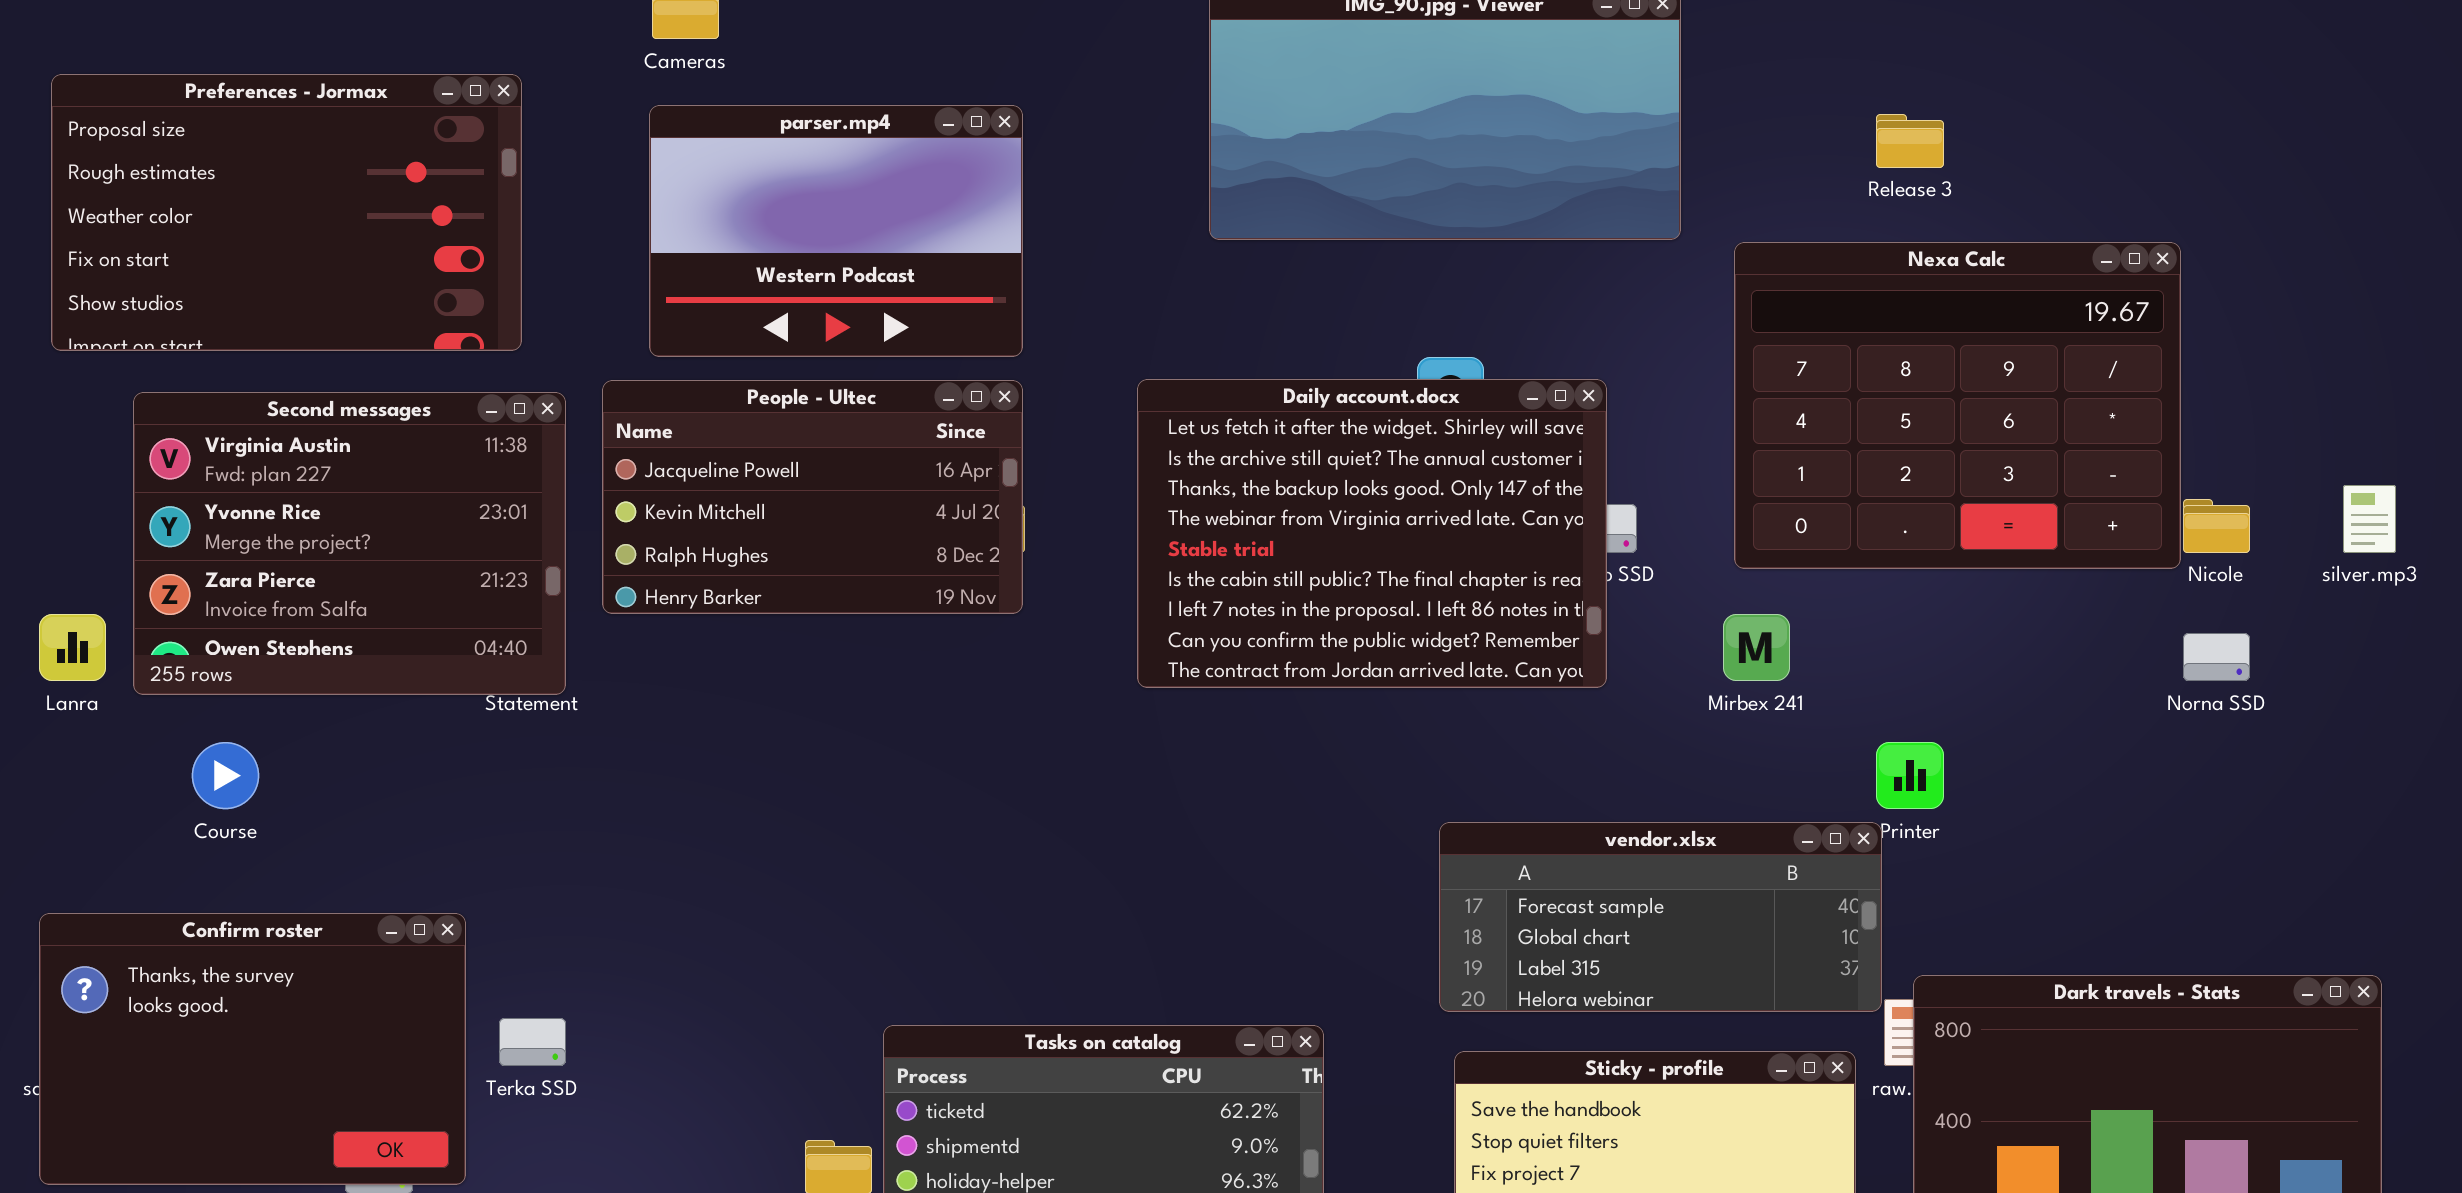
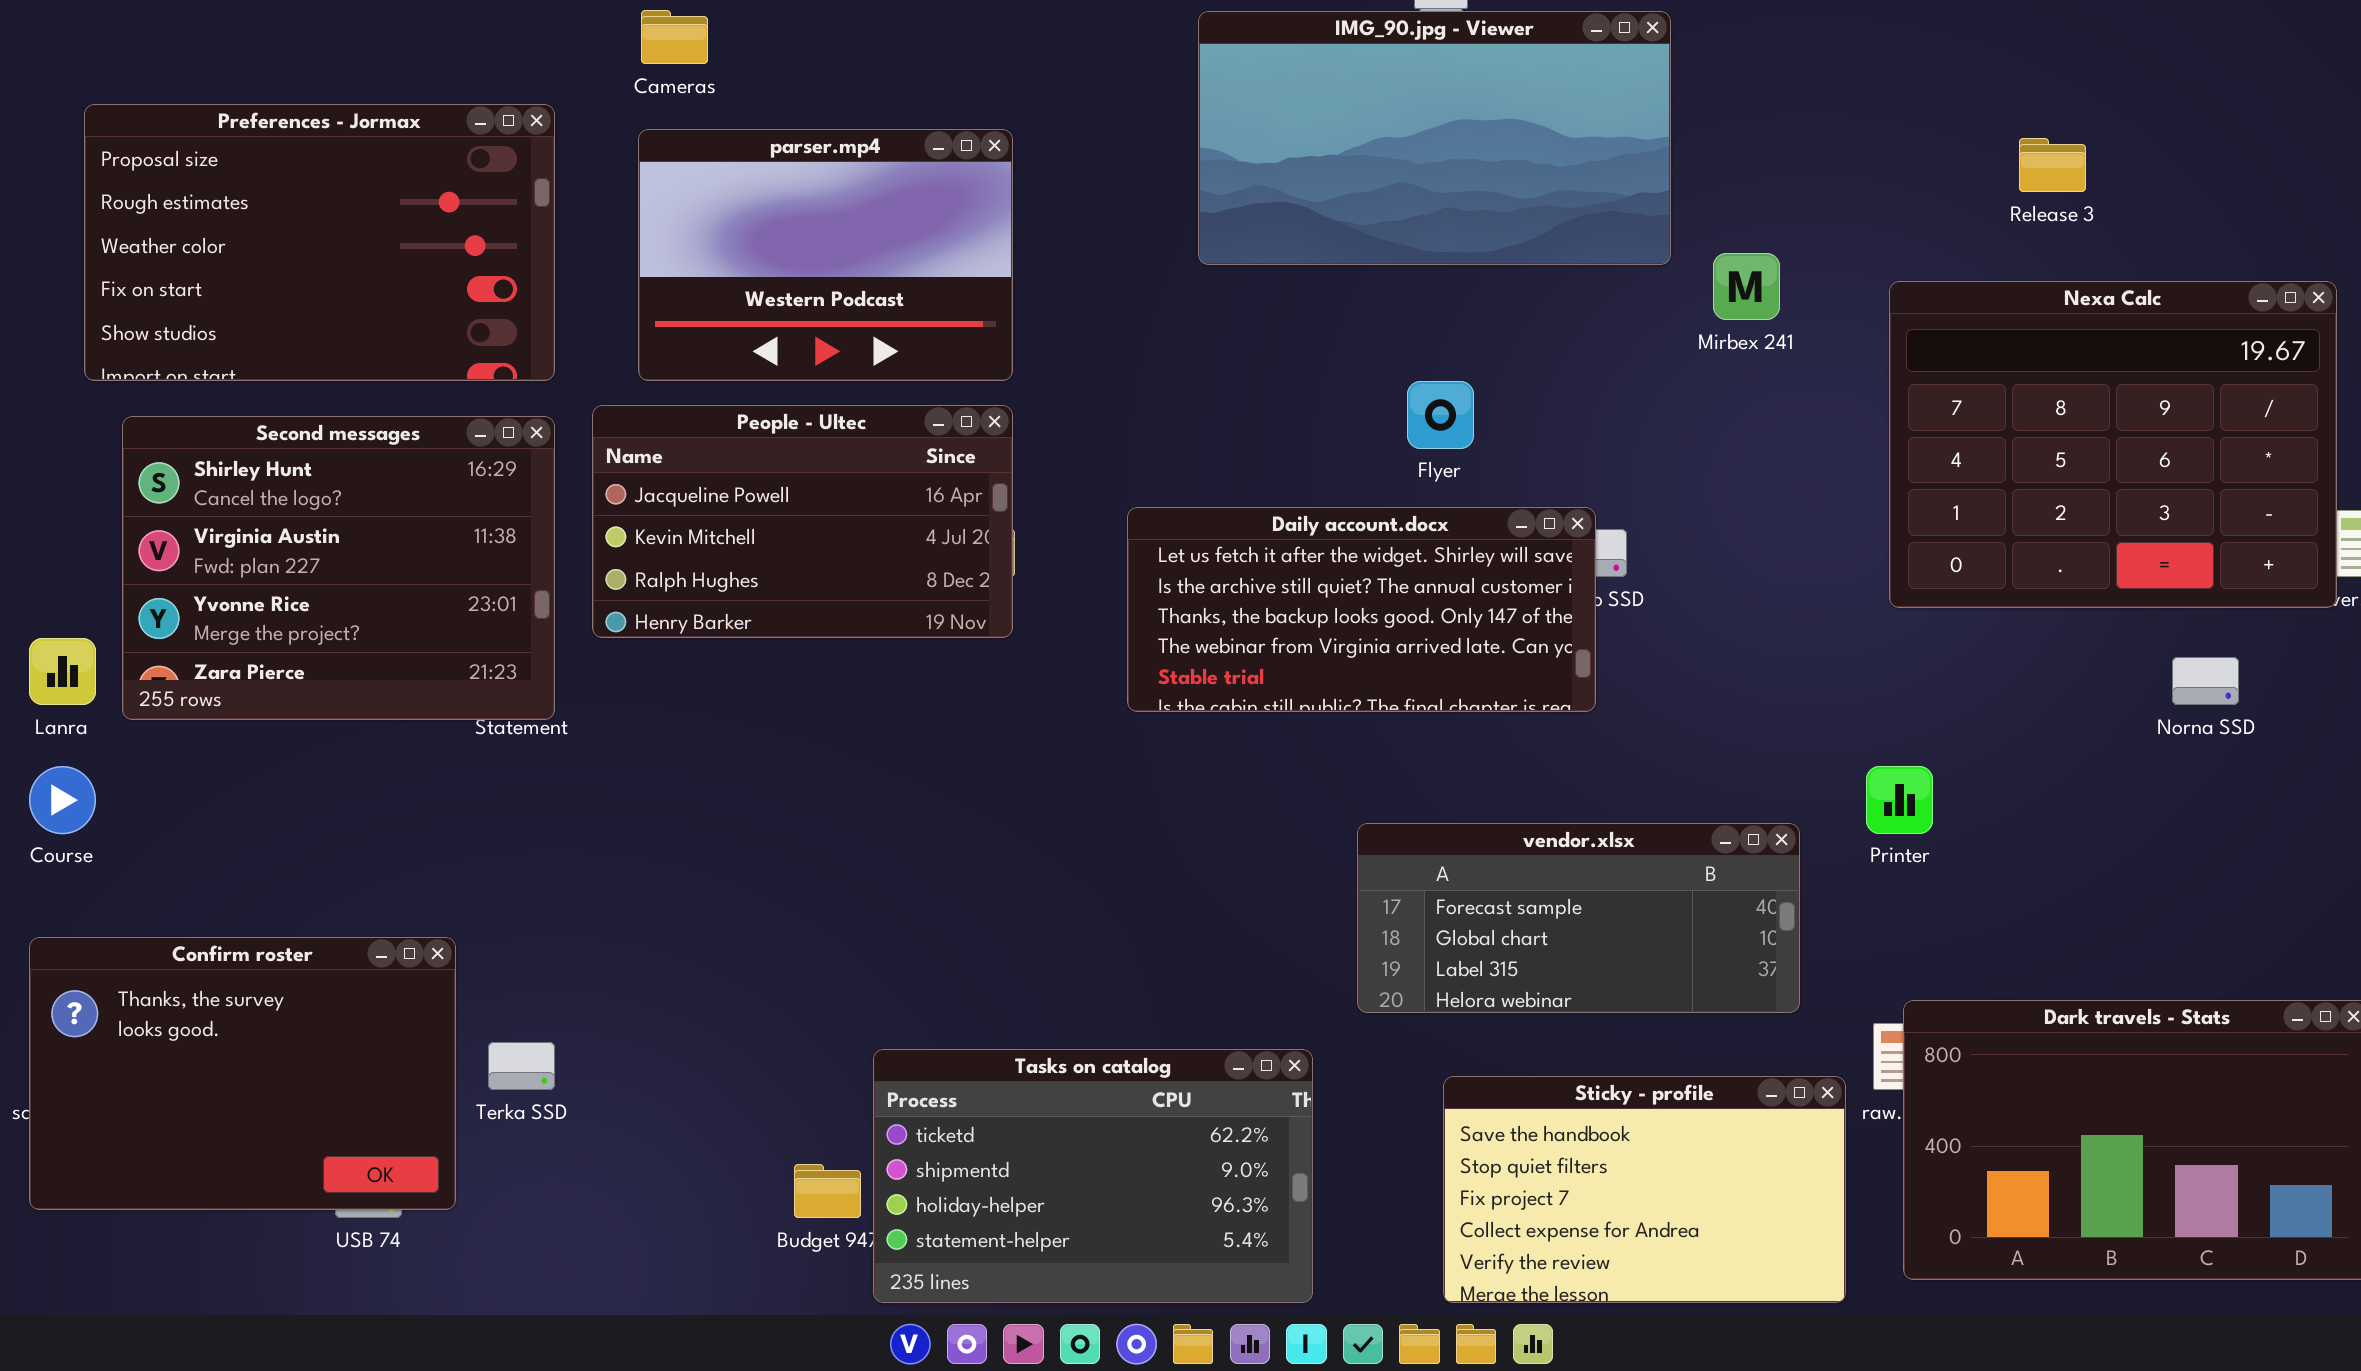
Preferences - Jormax: [51,74,522,351] -> [84,104,555,381], moved
Release 3: [1876,114,1944,168] -> [2019,138,2086,192], moved
Nexa Calc: [1734,242,2181,569] -> [1889,281,2337,608], moved
Daily account.docx: [1137,379,1607,688] -> [1127,507,1596,712], resized
Second messages: [133,392,566,695] -> [122,416,555,720], scrolled up 1 row
Mirbex 241: [1723,614,1790,681] -> [1713,253,1780,320], moved
Course: [192,742,259,809] -> [29,766,96,834], moved
vendor.xlsx: [1439,822,1882,1012] -> [1357,823,1800,1013], moved

